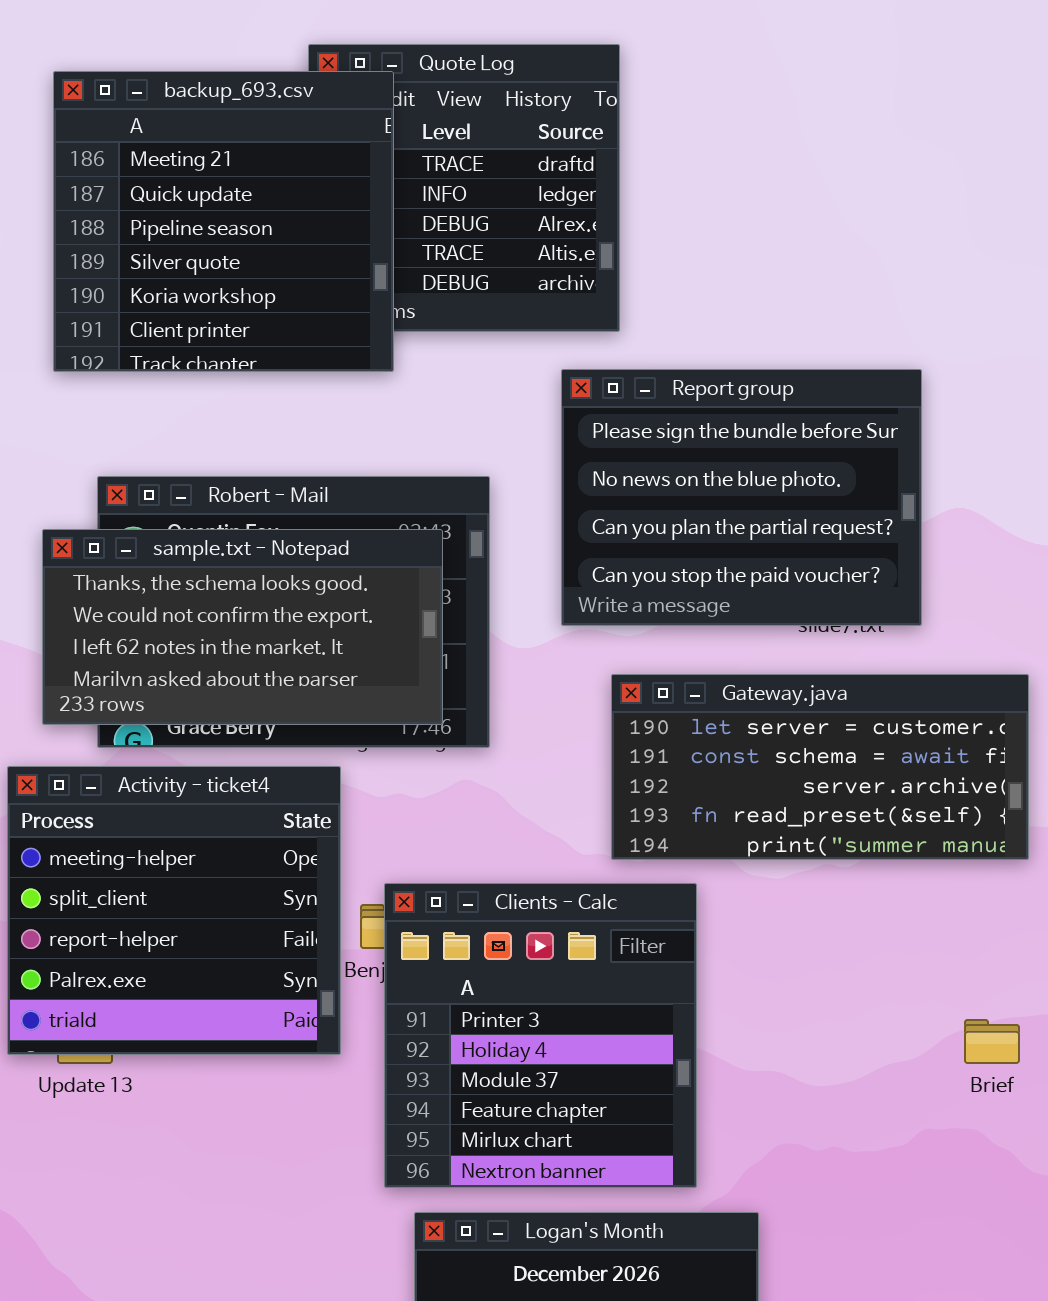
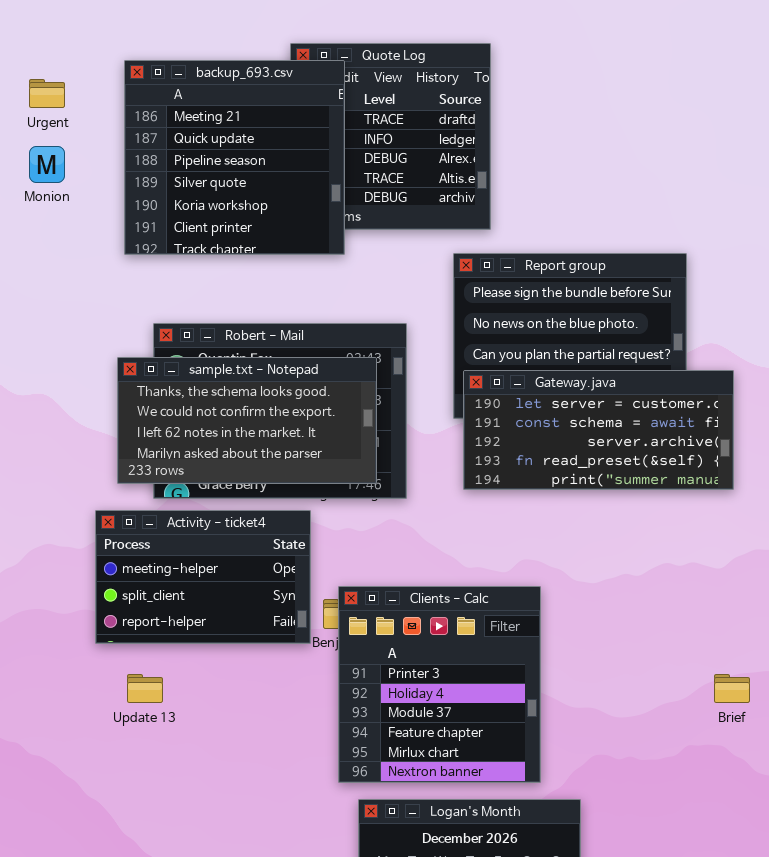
Gateway.java: [611,674,1029,860] -> [463,370,734,490], moved
Activity - ticket4: [7,766,341,1055] -> [95,510,311,644], resized

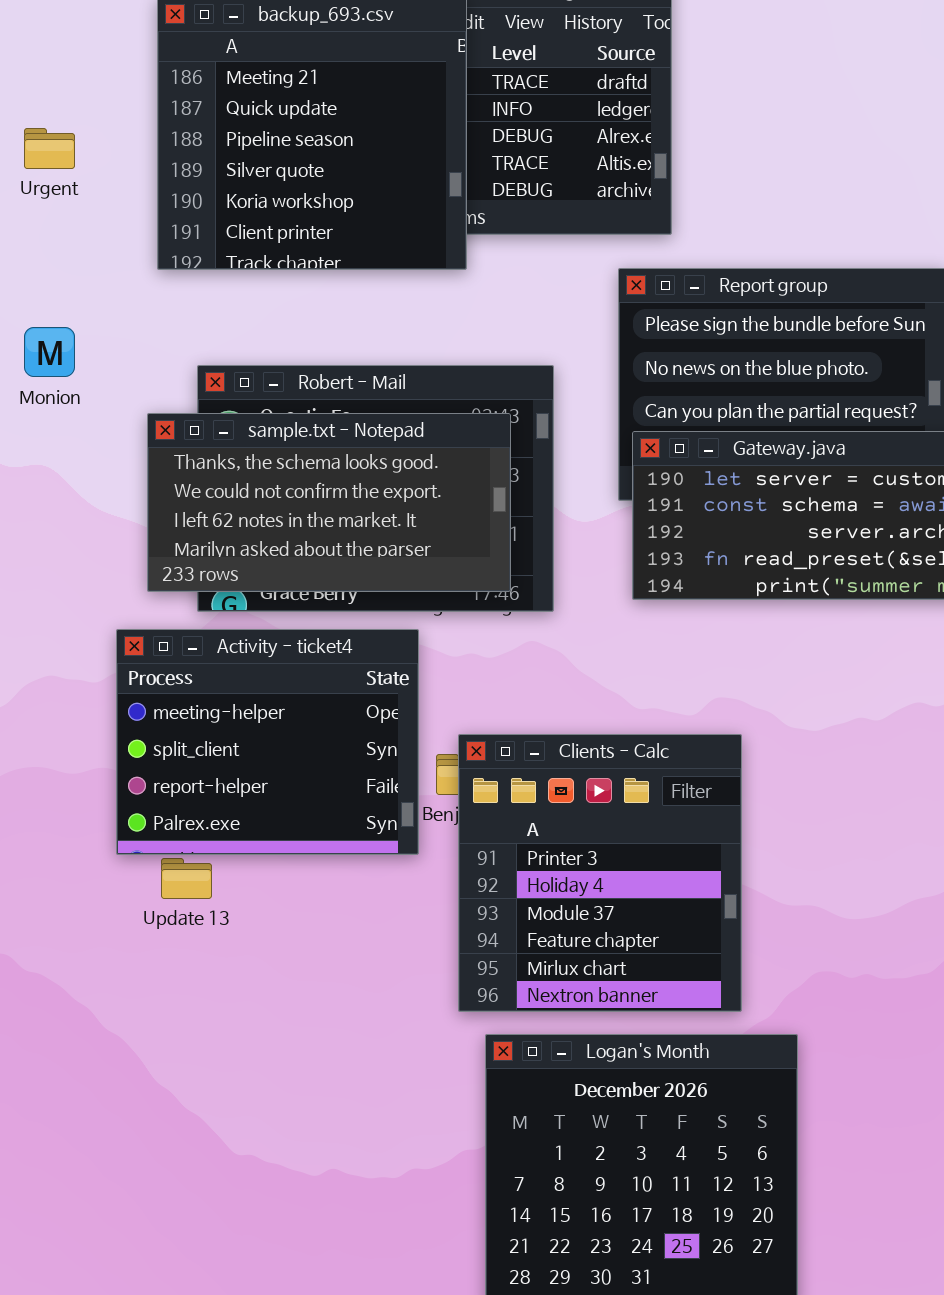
Urgent: [29,79,65,108] -> [24,128,75,169], moved
Monion: [29,146,65,183] -> [24,327,75,377], moved
Activity - ticket4: [95,510,311,644] -> [116,629,419,855], resized

